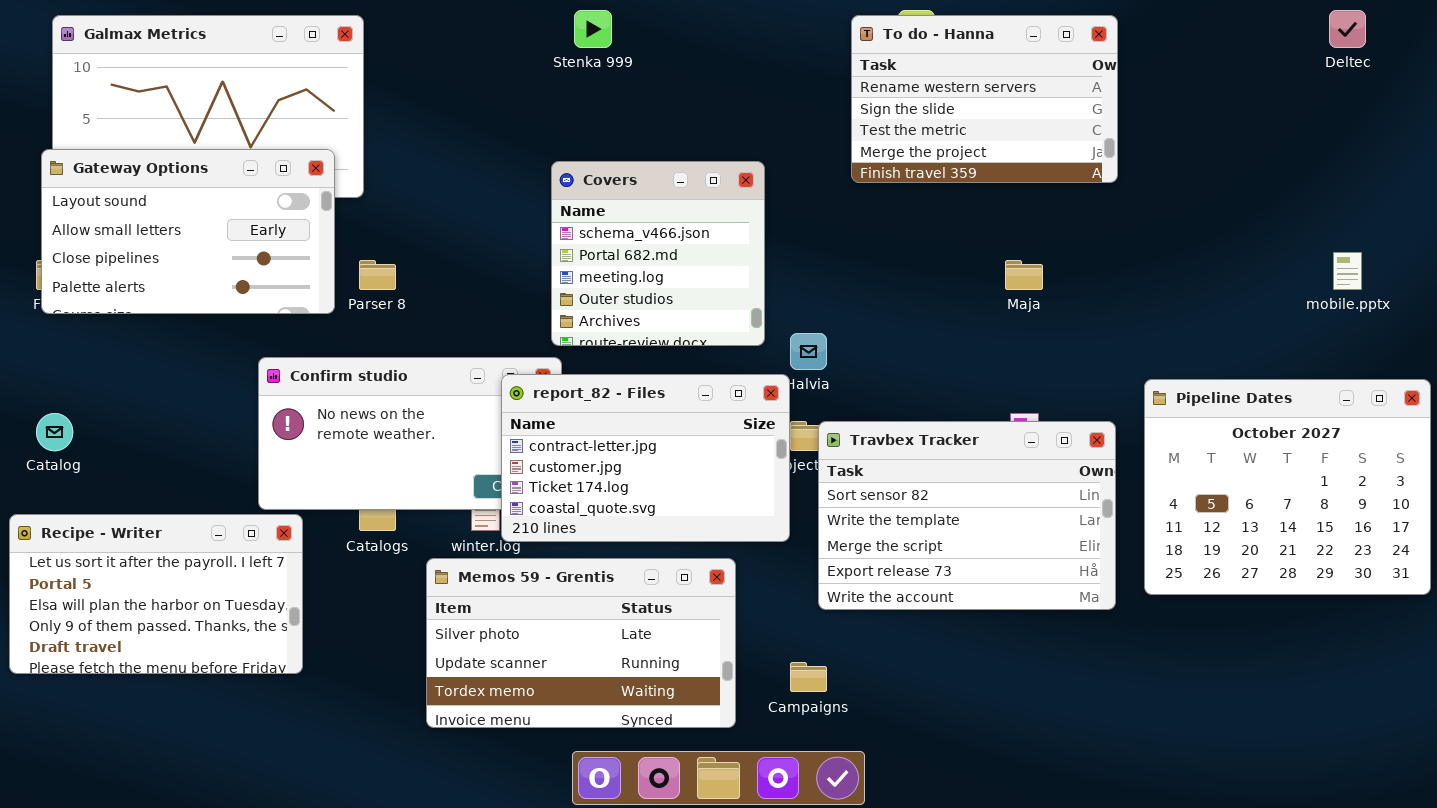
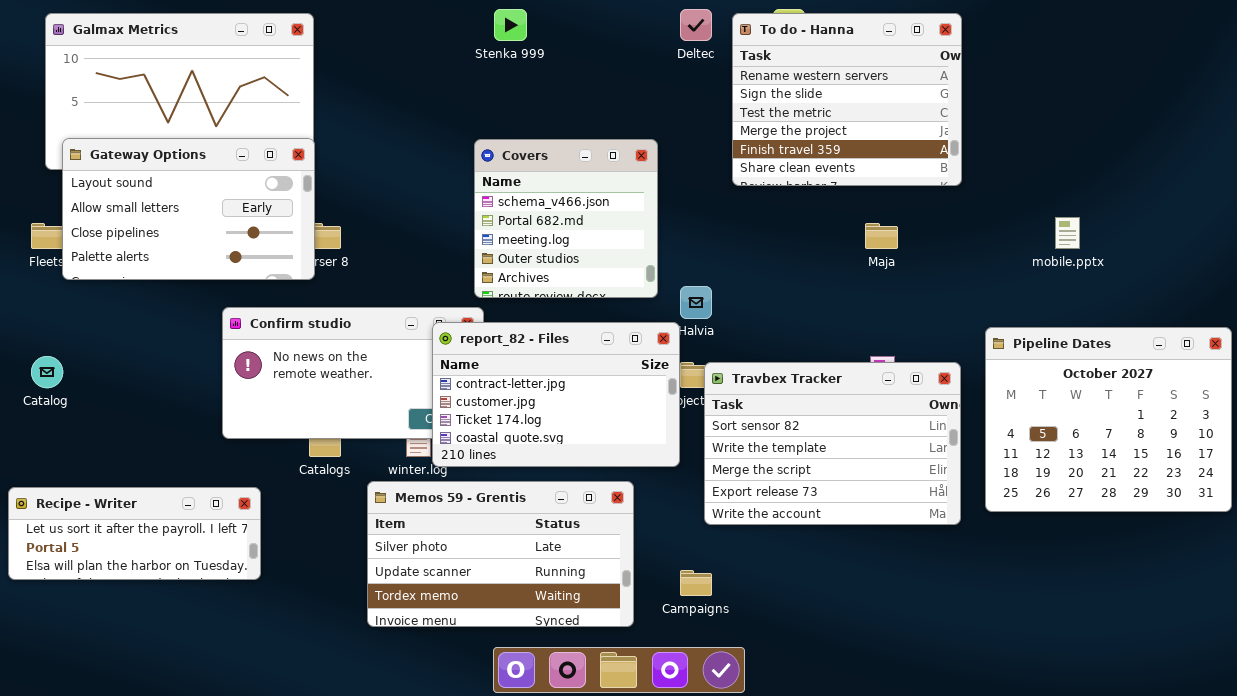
Deltec: [1329,10,1366,48] -> [680,9,712,41], moved
To do - Hanna: [851,15,1118,183] -> [732,13,962,186], resized
Gateway Options: [41,149,335,314] -> [62,138,315,280], moved
mobile.pptx: [1333,252,1362,290] -> [1055,217,1080,249], moved
Recipe - Writer: [9,514,303,674] -> [8,487,261,580], resized

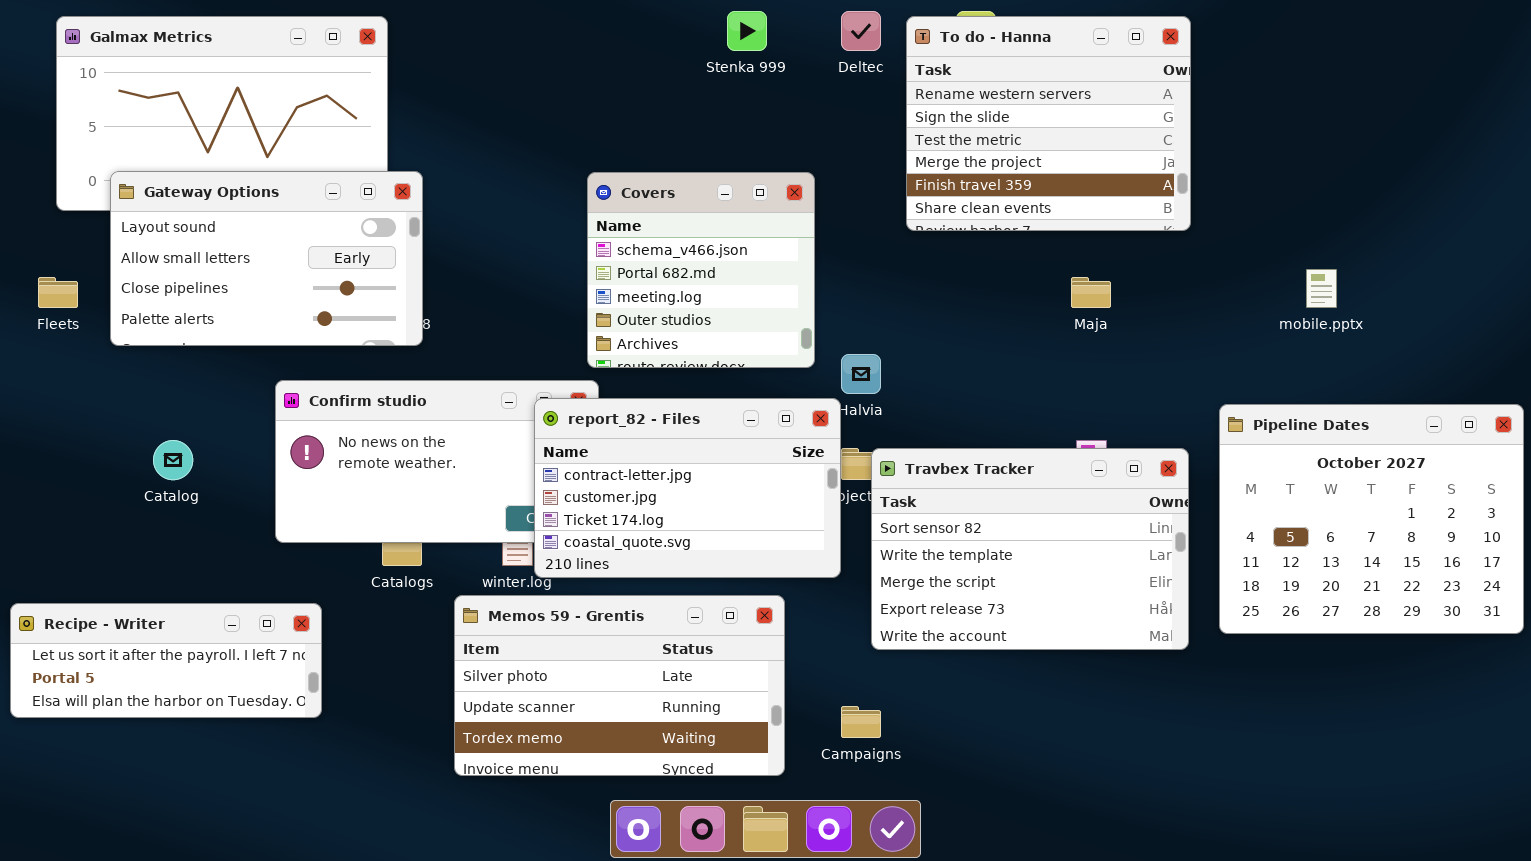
Stenka 999: [494,9,527,41] -> [727,11,767,51], moved
Gateway Options: [62,138,315,280] -> [110,171,423,346], moved
Catalog: [31,356,63,388] -> [153,440,193,480], moved

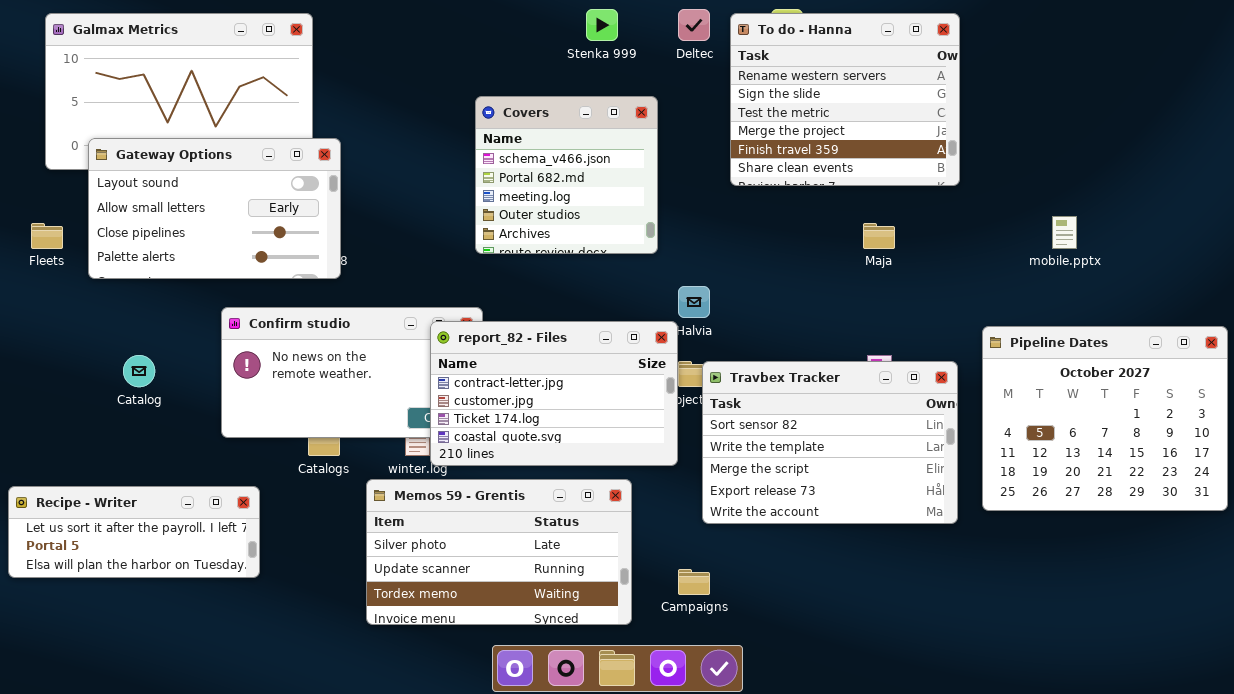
Covers: [587,172,815,368] -> [475,96,658,254], moved

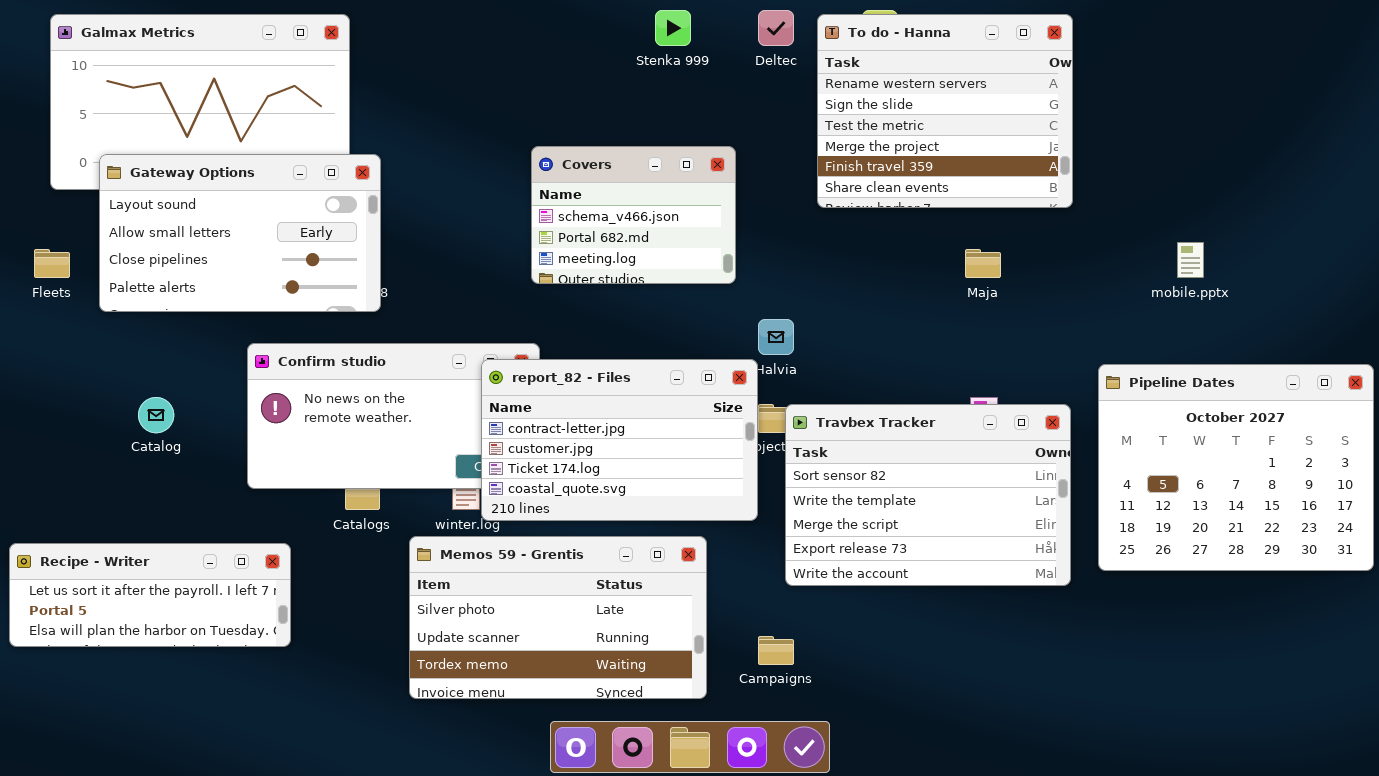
Covers: [475,96,658,254] -> [531,146,736,284], resized

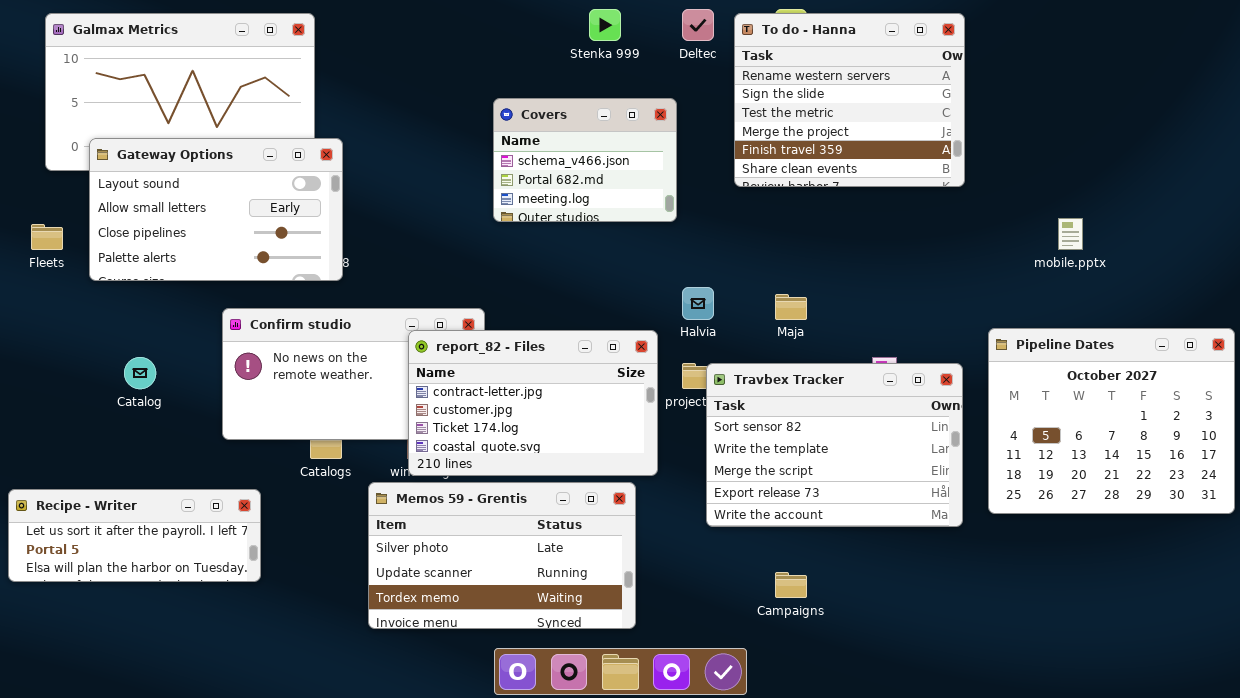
Covers: [531,146,736,284] -> [493,98,677,222], moved
Maja: [965,249,1001,278] -> [775,294,807,320], moved
report_82 - Files: [481,359,758,521] -> [408,330,658,476], moved
Campaigns: [758,636,794,665] -> [775,572,807,598], moved

